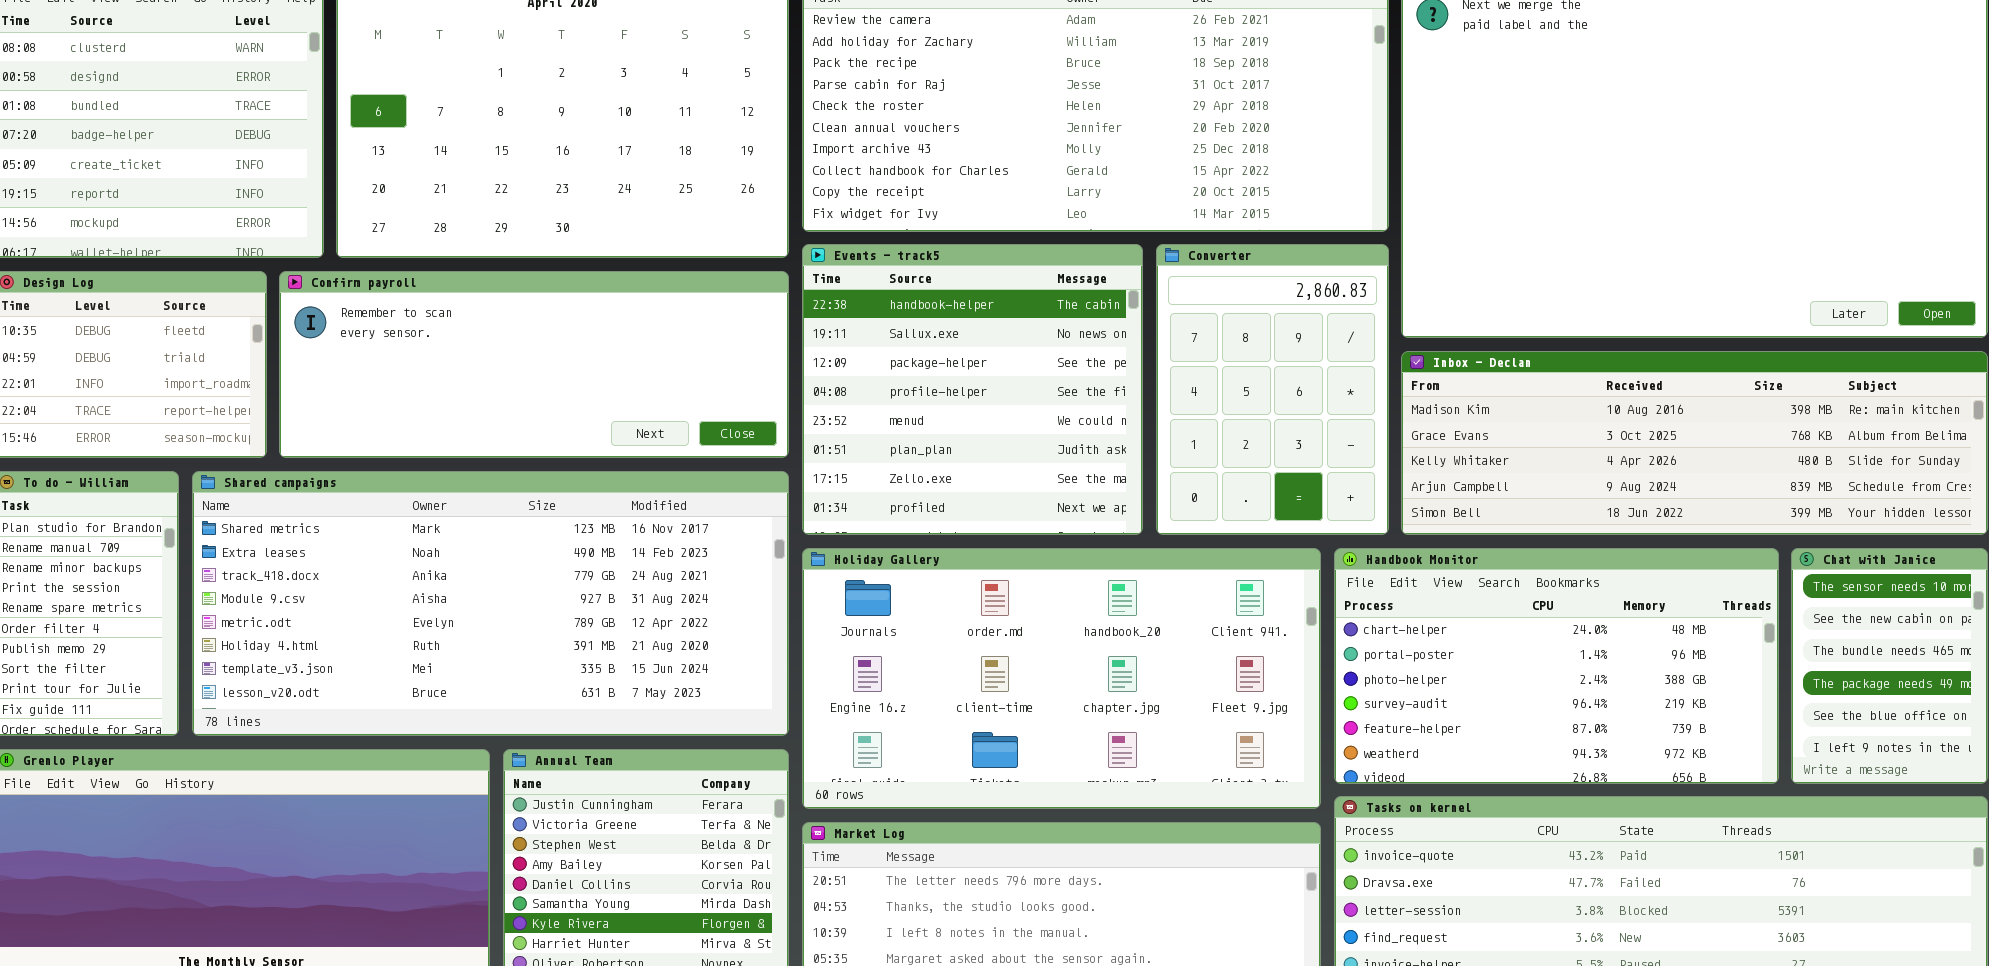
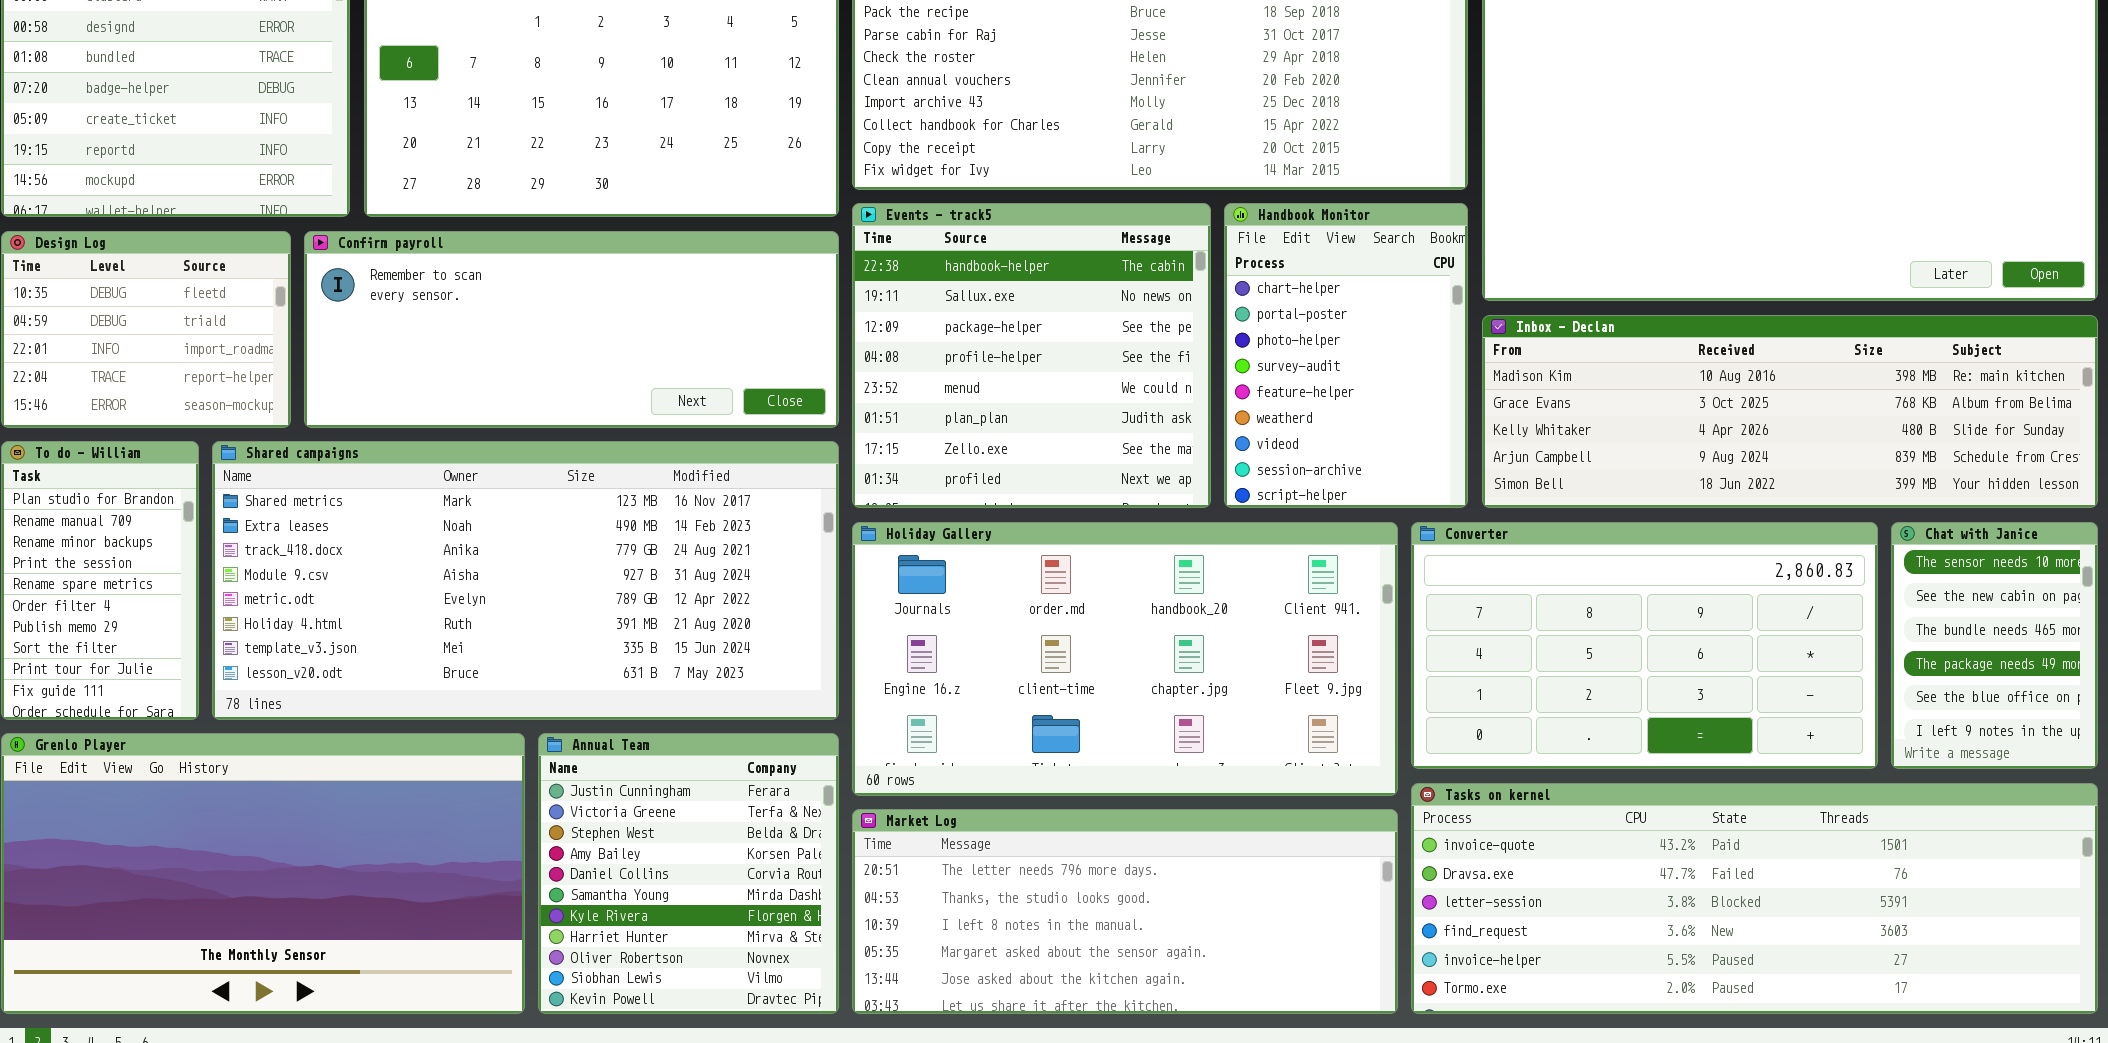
Converter: [1156,244,1389,535] -> [1411,522,1878,769], moved, resized
Handbook Monitor: [1334,548,1779,784] -> [1224,203,1468,508], moved, resized

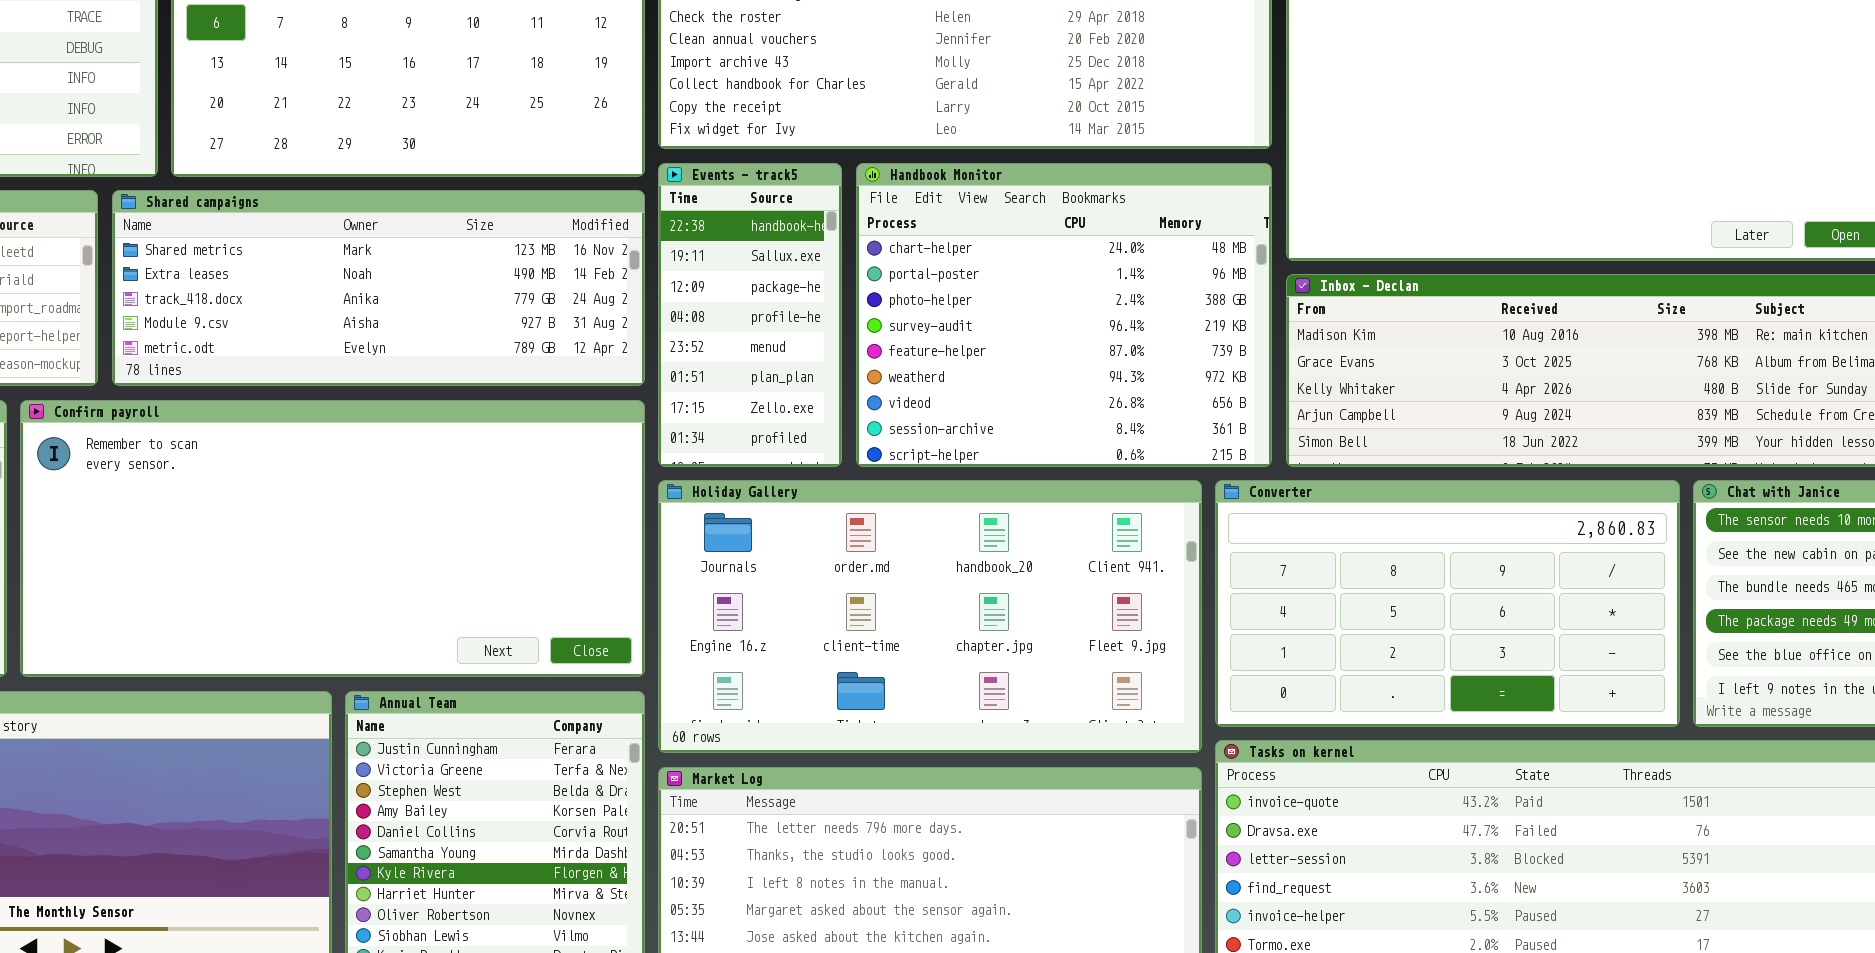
Events - track5: [852,203,1211,508] -> [658,163,842,467], resized
Handbook Monitor: [1224,203,1468,508] -> [856,163,1272,467], resized
Confirm payroll: [304,231,839,428] -> [20,400,645,677], moved, resized
Shared campaigns: [212,441,839,720] -> [112,190,645,386], moved, resized

